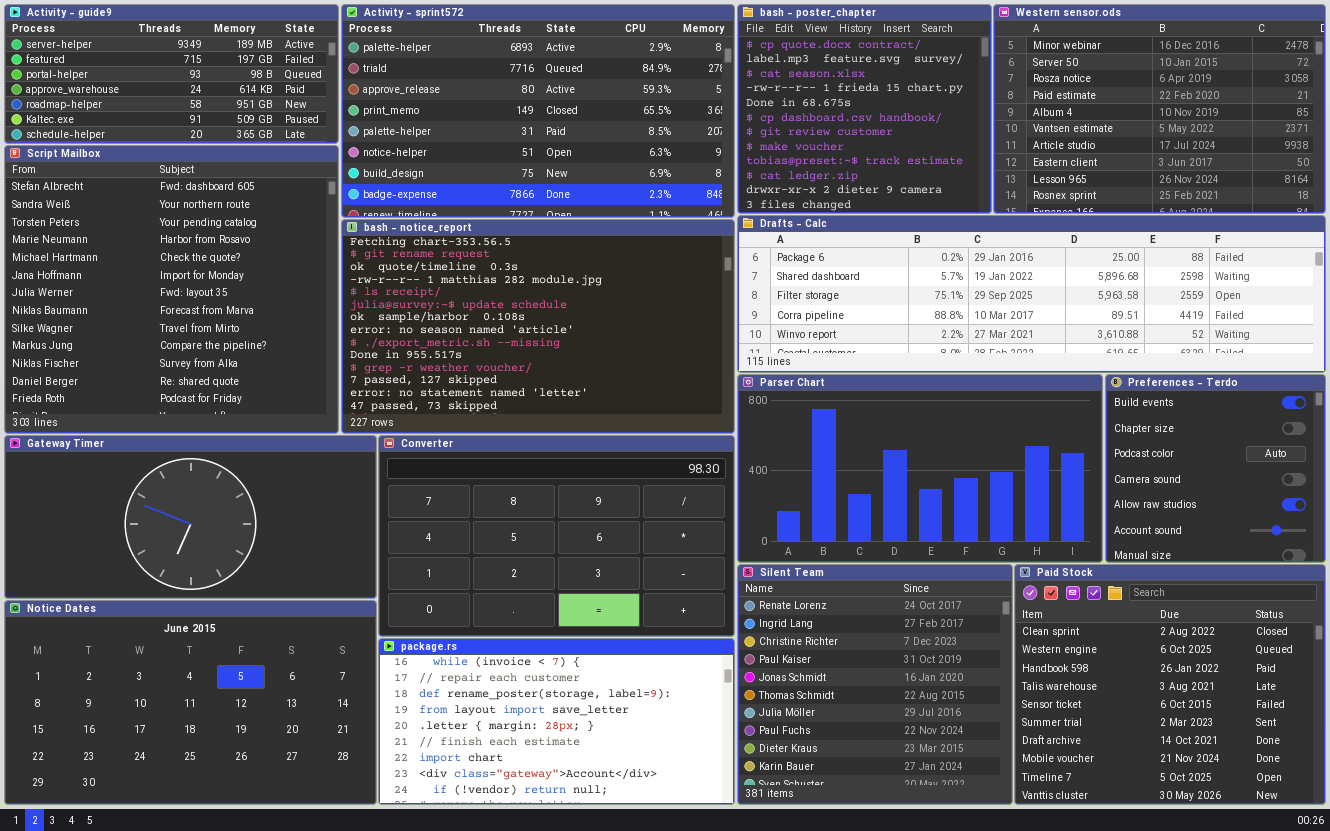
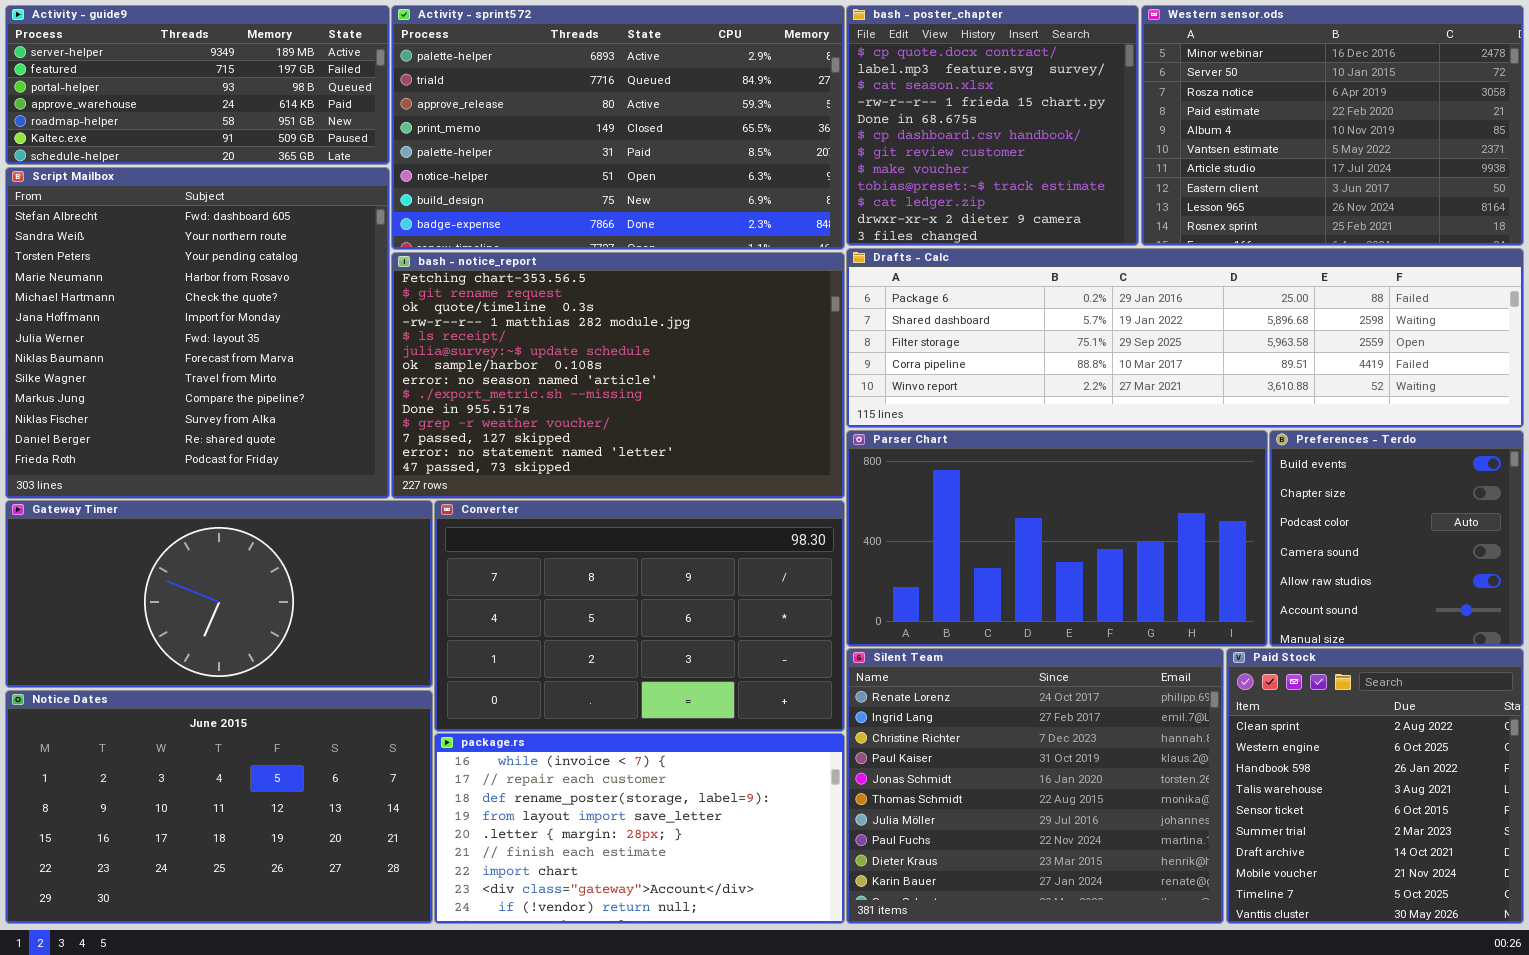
Silent Team: [737,564,1013,805] -> [846,648,1224,924], resized
Paid Stock: [1014,564,1326,805] -> [1226,648,1524,924], resized

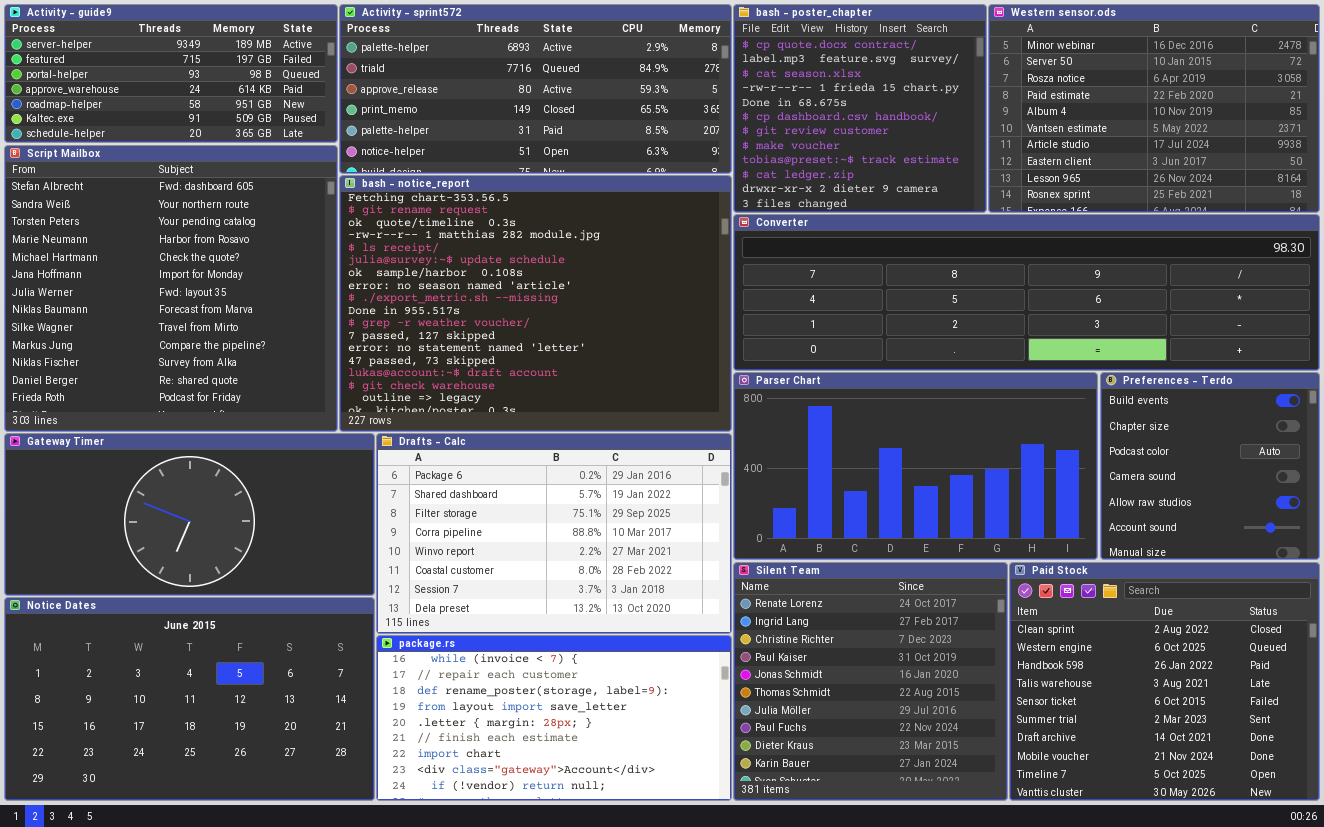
Activity - sprint572: [391,5,845,250] -> [339,4,732,174], resized
Drafts - Calc: [846,248,1524,428] -> [376,433,732,634], moved, resized
bash - notice_report: [391,252,845,499] -> [339,175,732,432], resized
Converter: [434,500,845,732] -> [733,214,1320,371], moved, resized
Silent Team: [846,648,1224,924] -> [733,562,1008,801], resized
Paid Stock: [1226,648,1524,924] -> [1009,562,1320,801], resized

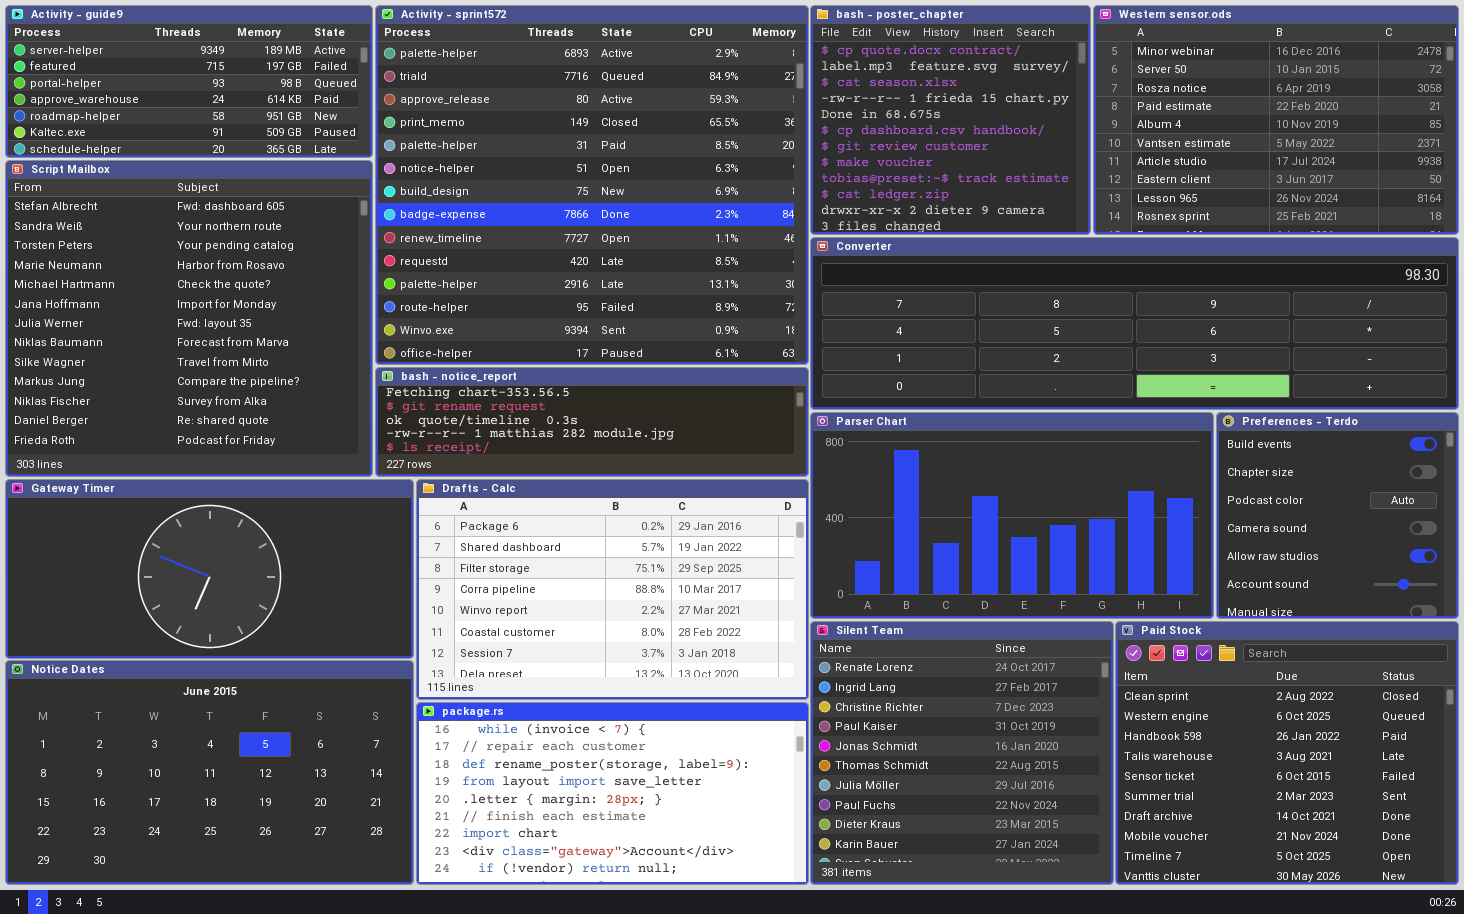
Activity - sprint572: [339,4,732,174] -> [375,5,809,365], resized
bash - notice_report: [339,175,732,432] -> [375,367,809,477], resized

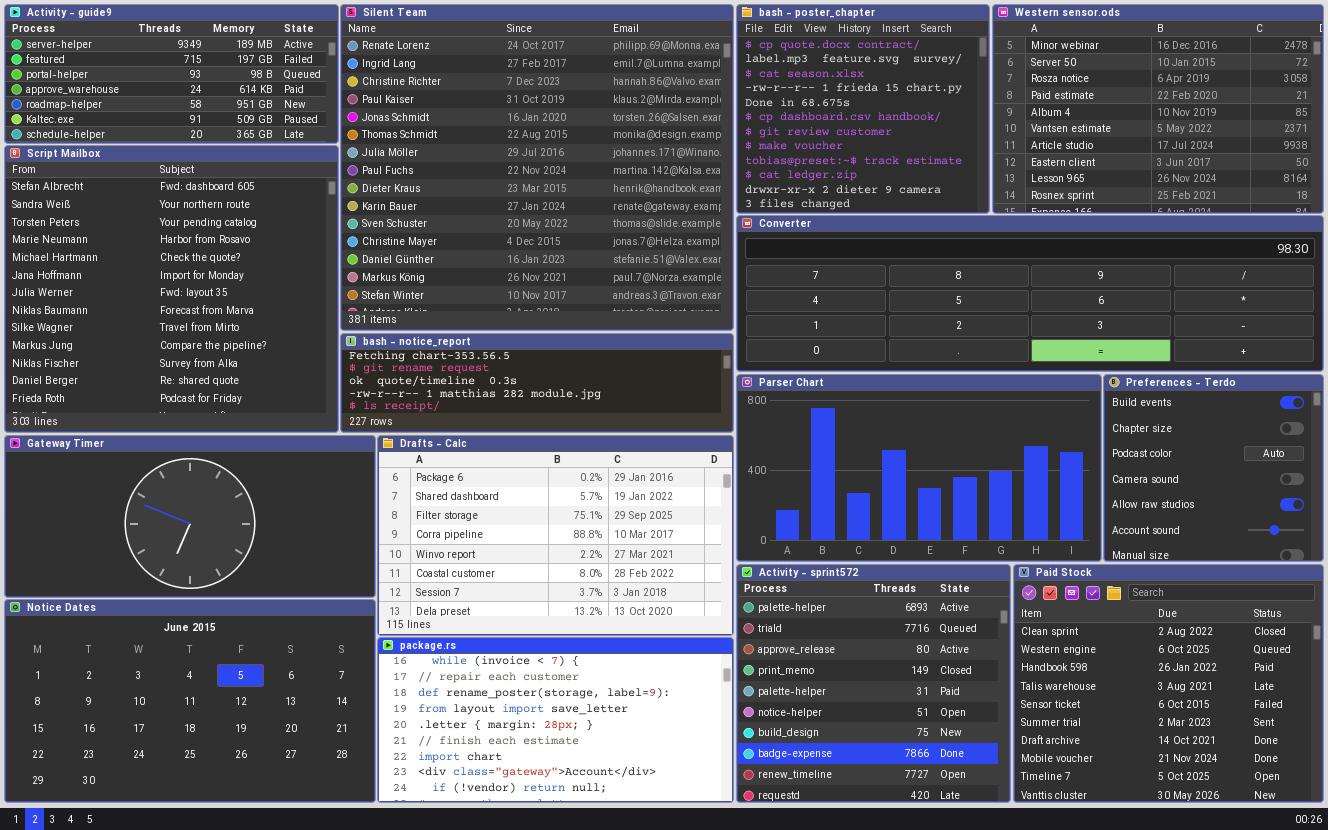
Activity - sprint572: [375,5,809,365] -> [736,564,1011,803], moved, resized
Silent Team: [810,621,1114,885] -> [340,4,734,331], moved, resized

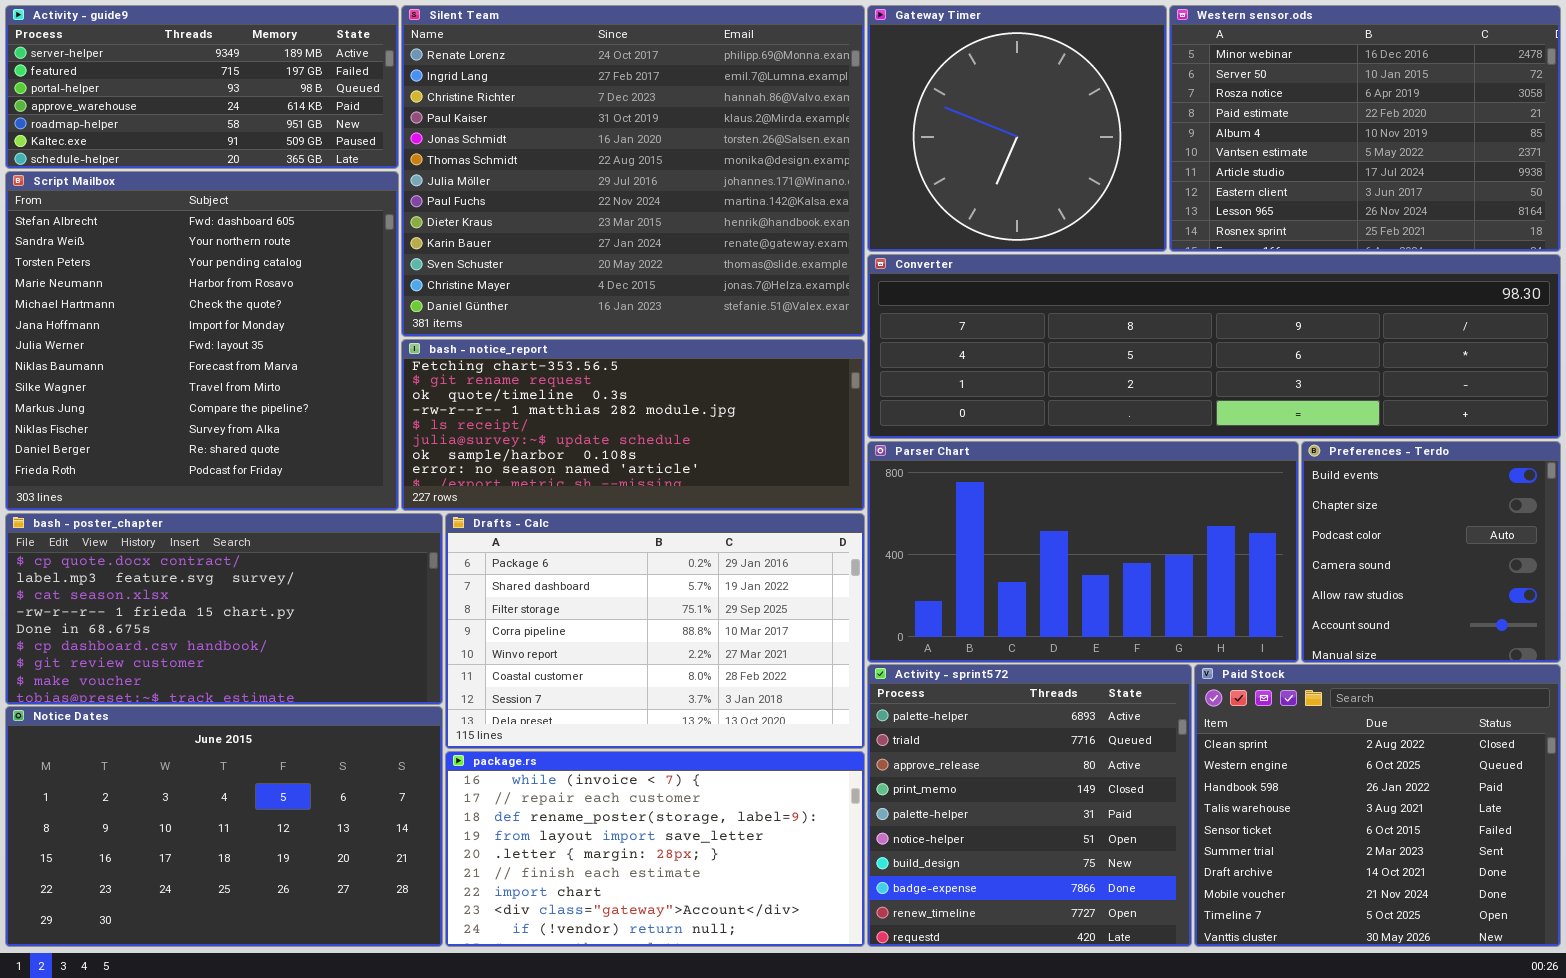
Silent Team: [340,4,734,331] -> [401,5,865,337], resized
bash - poster_chapter: [736,4,990,214] -> [5,513,443,705], moved, resized
bash - notice_report: [340,333,734,433] -> [401,339,865,511], resized
Gateway Timer: [4,435,376,598] -> [867,5,1167,252], moved, resized

